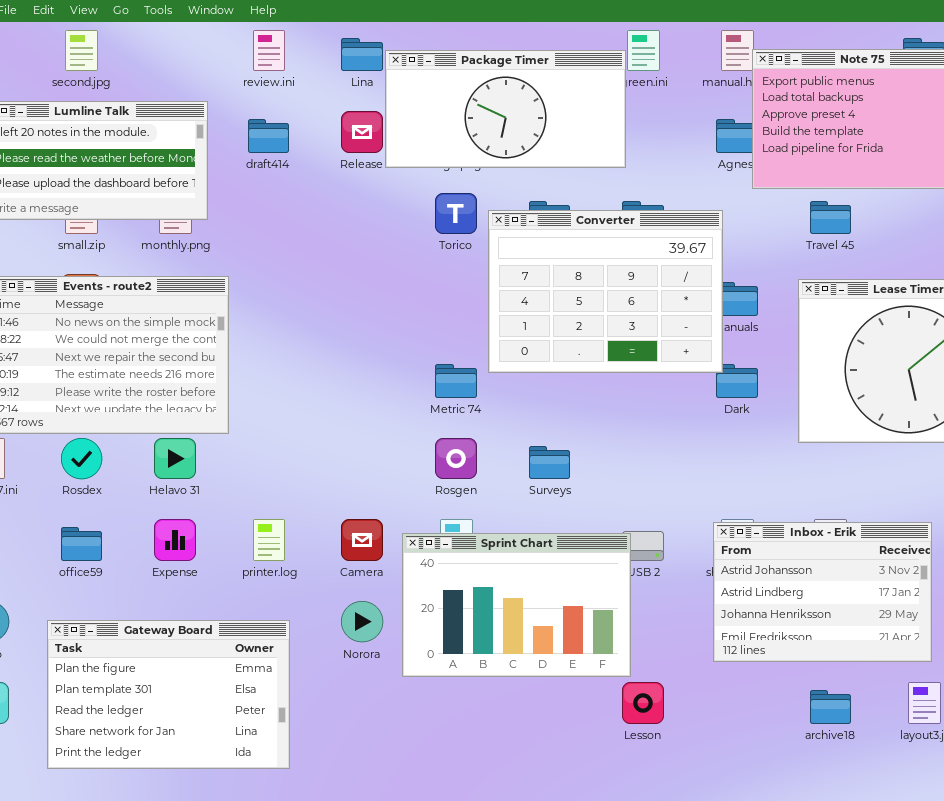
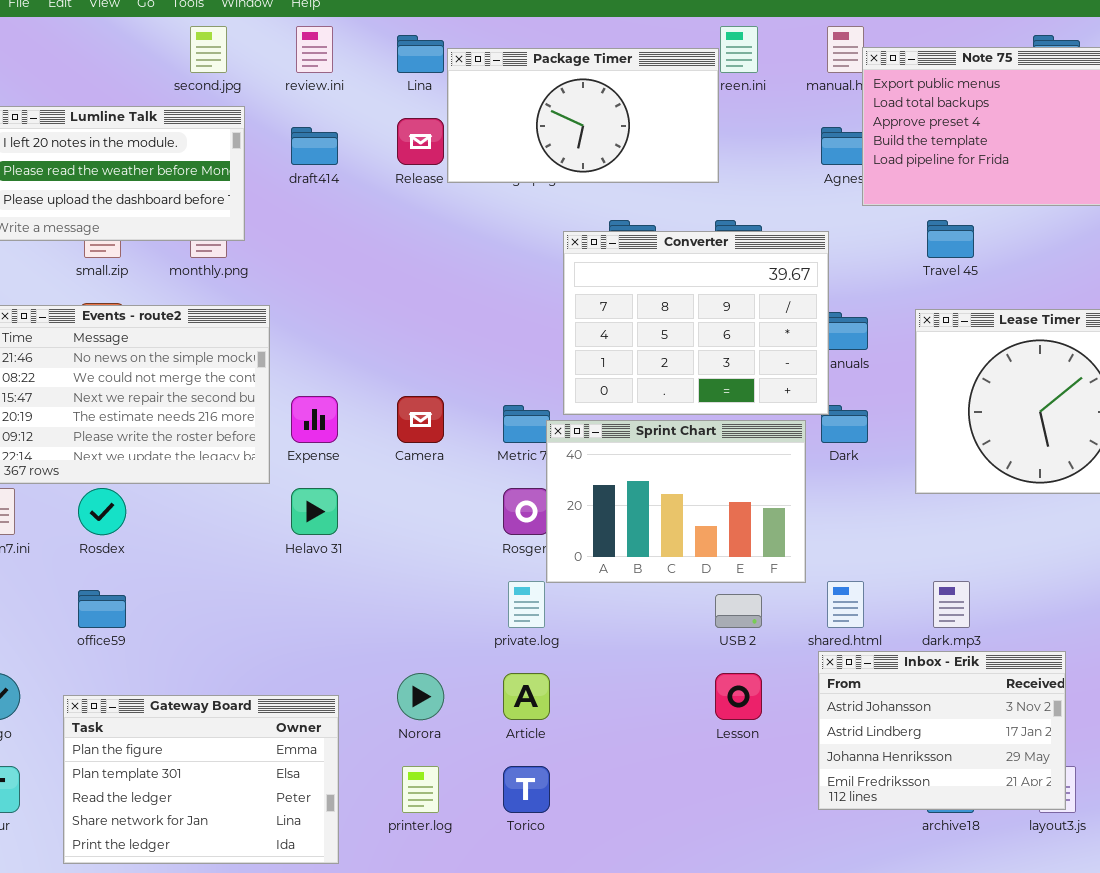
second.jpg: [65,30,98,71] -> [190,26,227,73], moved
Torico: [435,193,477,234] -> [503,766,550,813], moved
Helavo 31: [154,438,196,479] -> [291,488,338,535], moved
Expense: [154,519,196,561] -> [291,396,338,443], moved
printer.log: [253,519,285,561] -> [402,766,439,813], moved
Camera: [341,519,383,561] -> [397,396,444,443], moved
Inbox - Erik: [713,522,932,662] -> [818,651,1066,810], moved
Sprint Chart: [402,533,631,677] -> [546,420,806,583], moved
Lesson: [622,682,664,724] -> [715,673,762,720], moved

